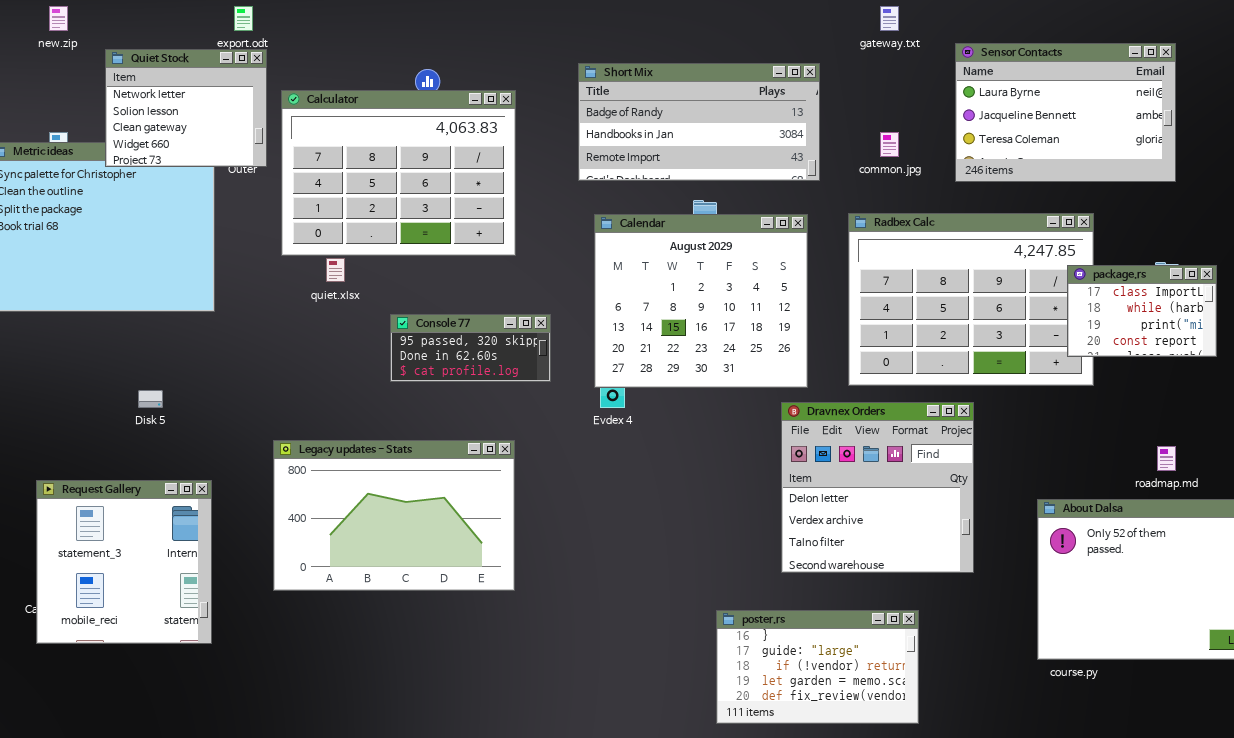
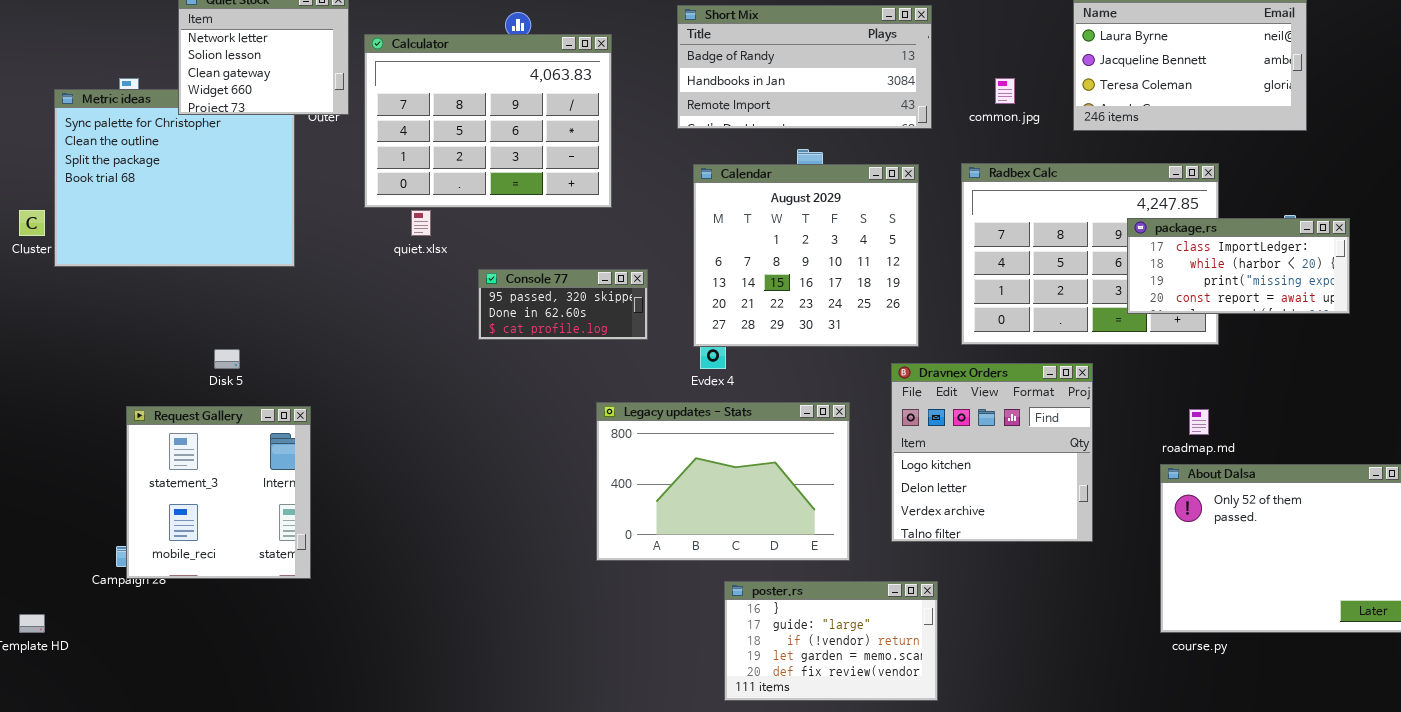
package.rs: [1067,265,1217,357] -> [1127,218,1350,314], resized
Dravnex Orders: [781,402,974,573] -> [891,363,1093,542], scrolled up 1 row
Legacy updates - Stats: [273,440,515,591] -> [596,402,850,561], moved
roadmap.md: [1157,446,1176,471] -> [1189,409,1209,435], moved
Request Gallery: [36,480,212,644] -> [126,406,311,579], moved
poster.rs: [716,610,919,724] -> [724,581,938,701], moved

